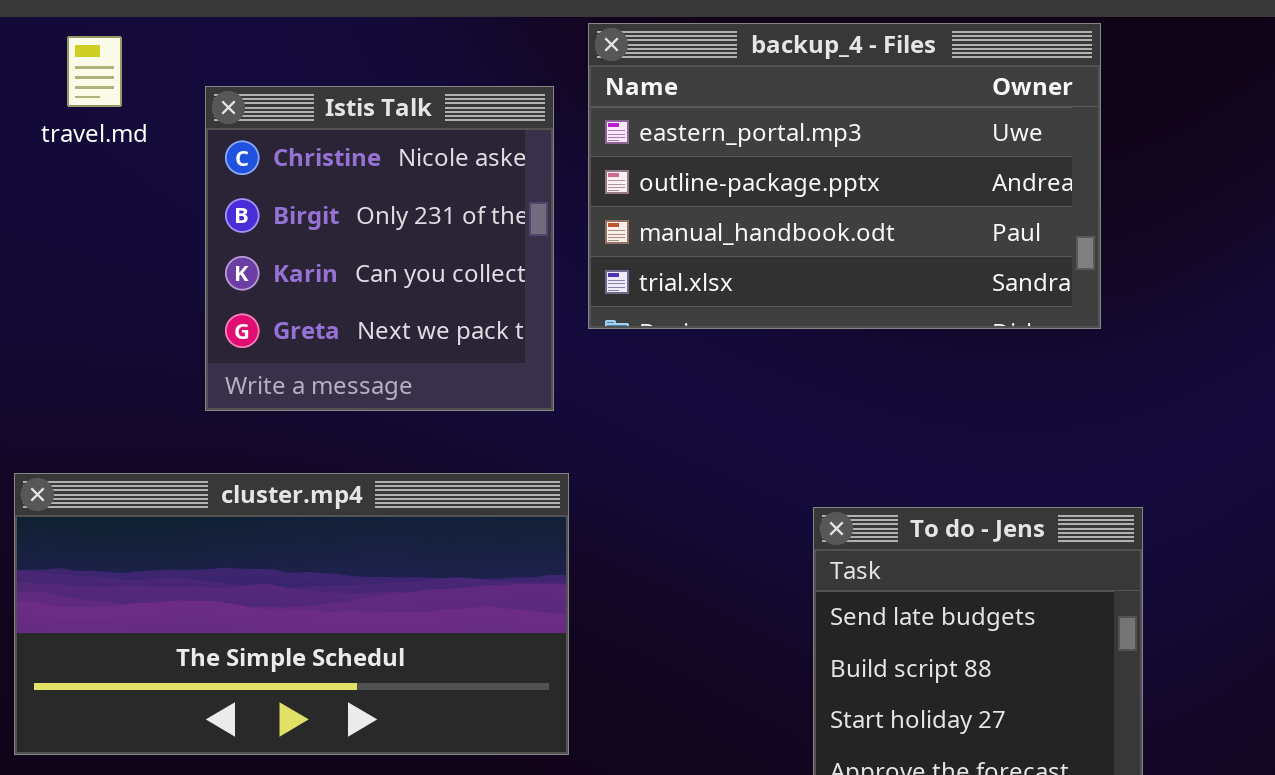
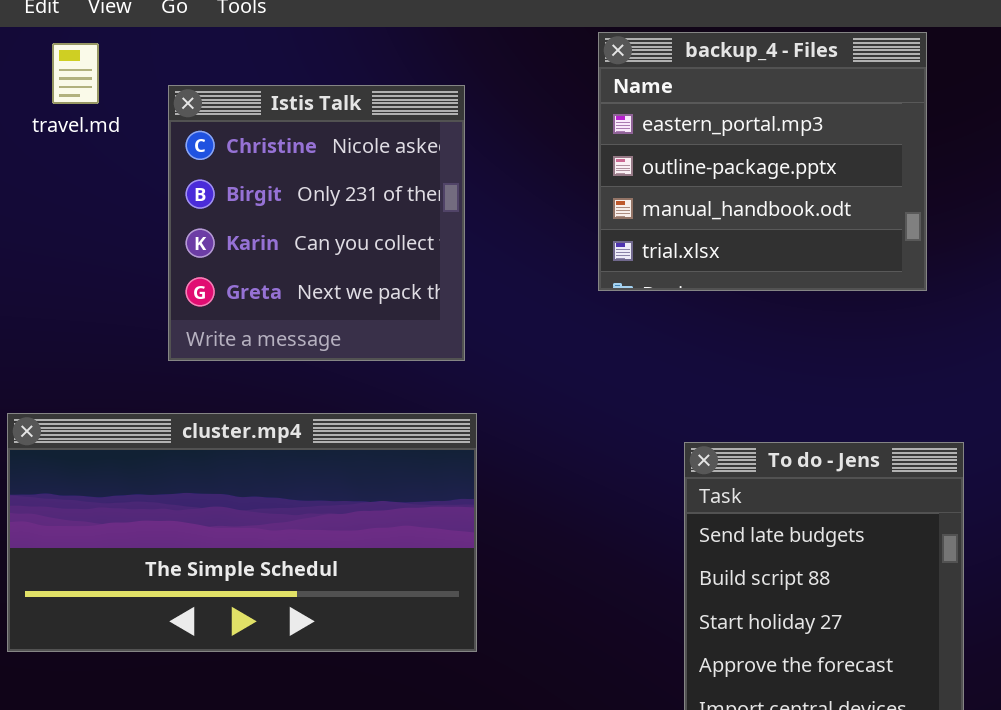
backup_4 - Files: [588,23,1101,329] -> [598,32,927,291], resized

